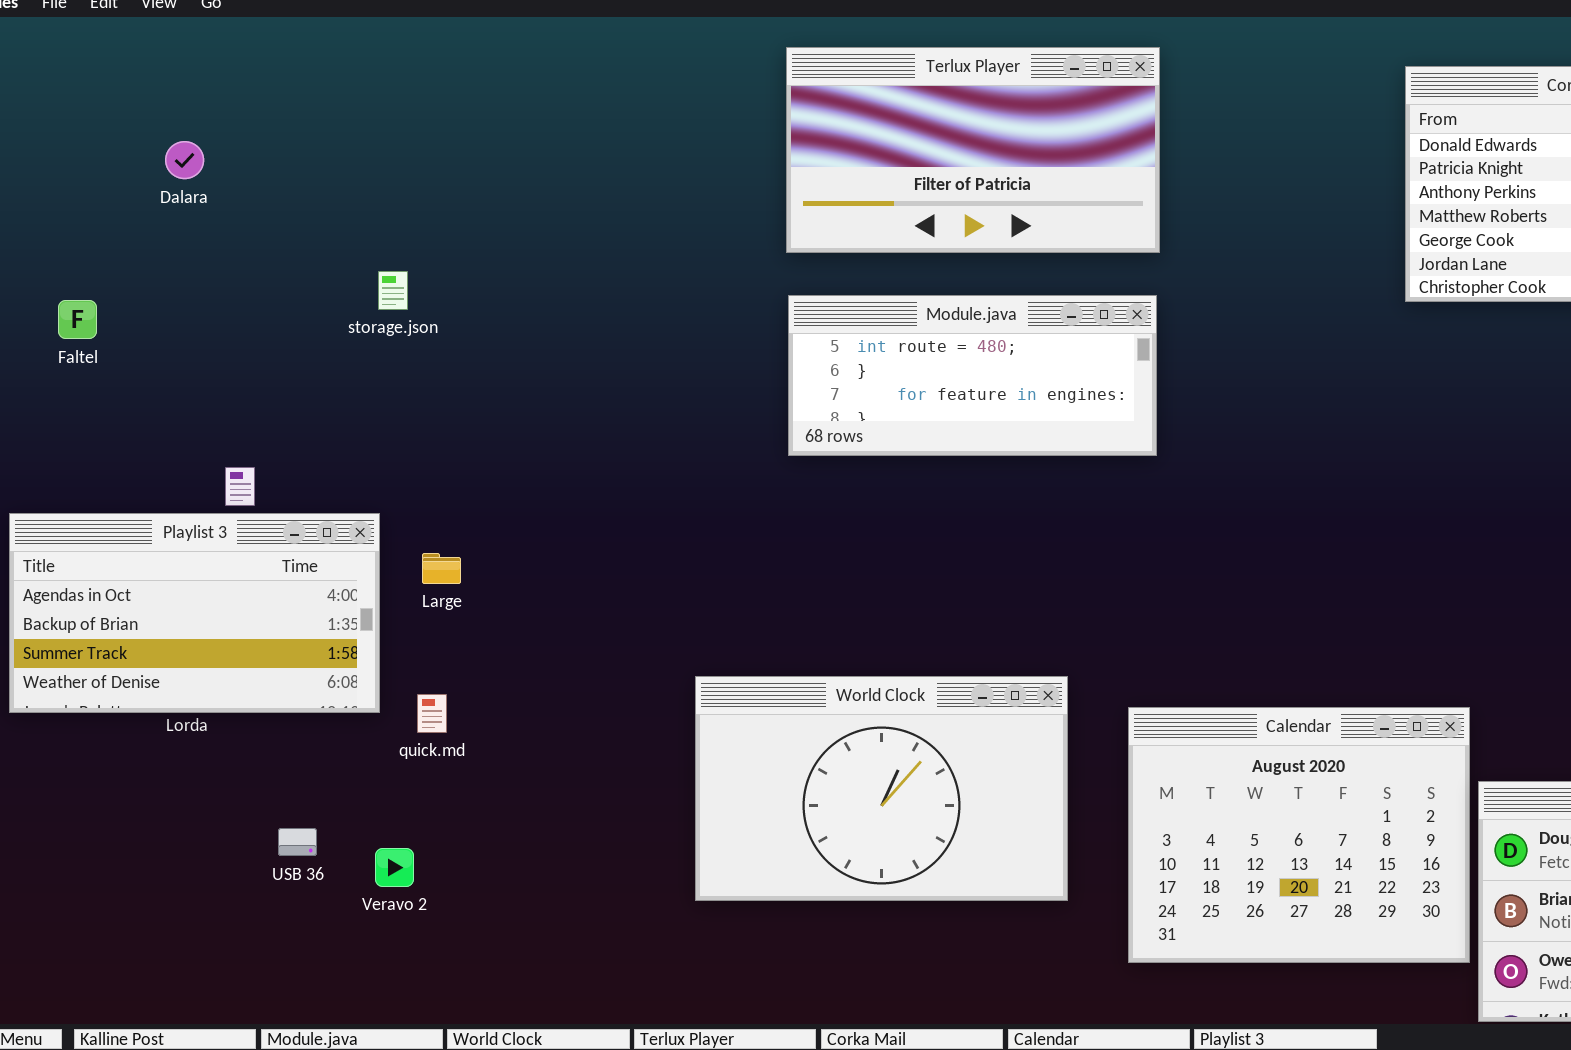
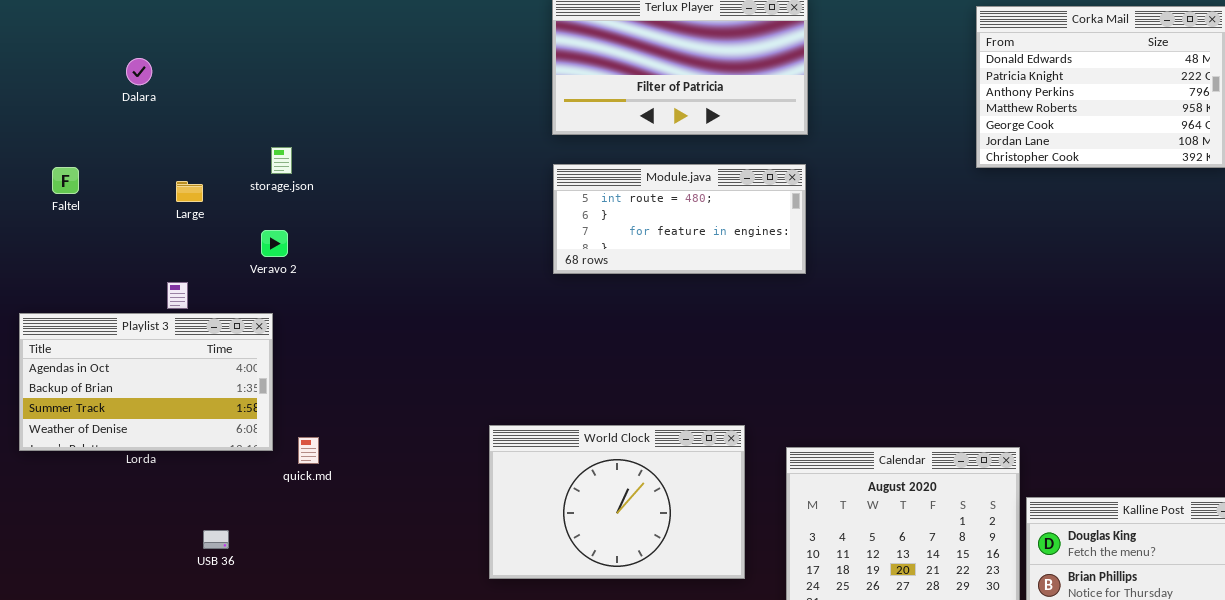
Large: [422,553,461,584] -> [176,181,203,202], moved
Veravo 2: [375,848,414,887] -> [261,230,288,257], moved

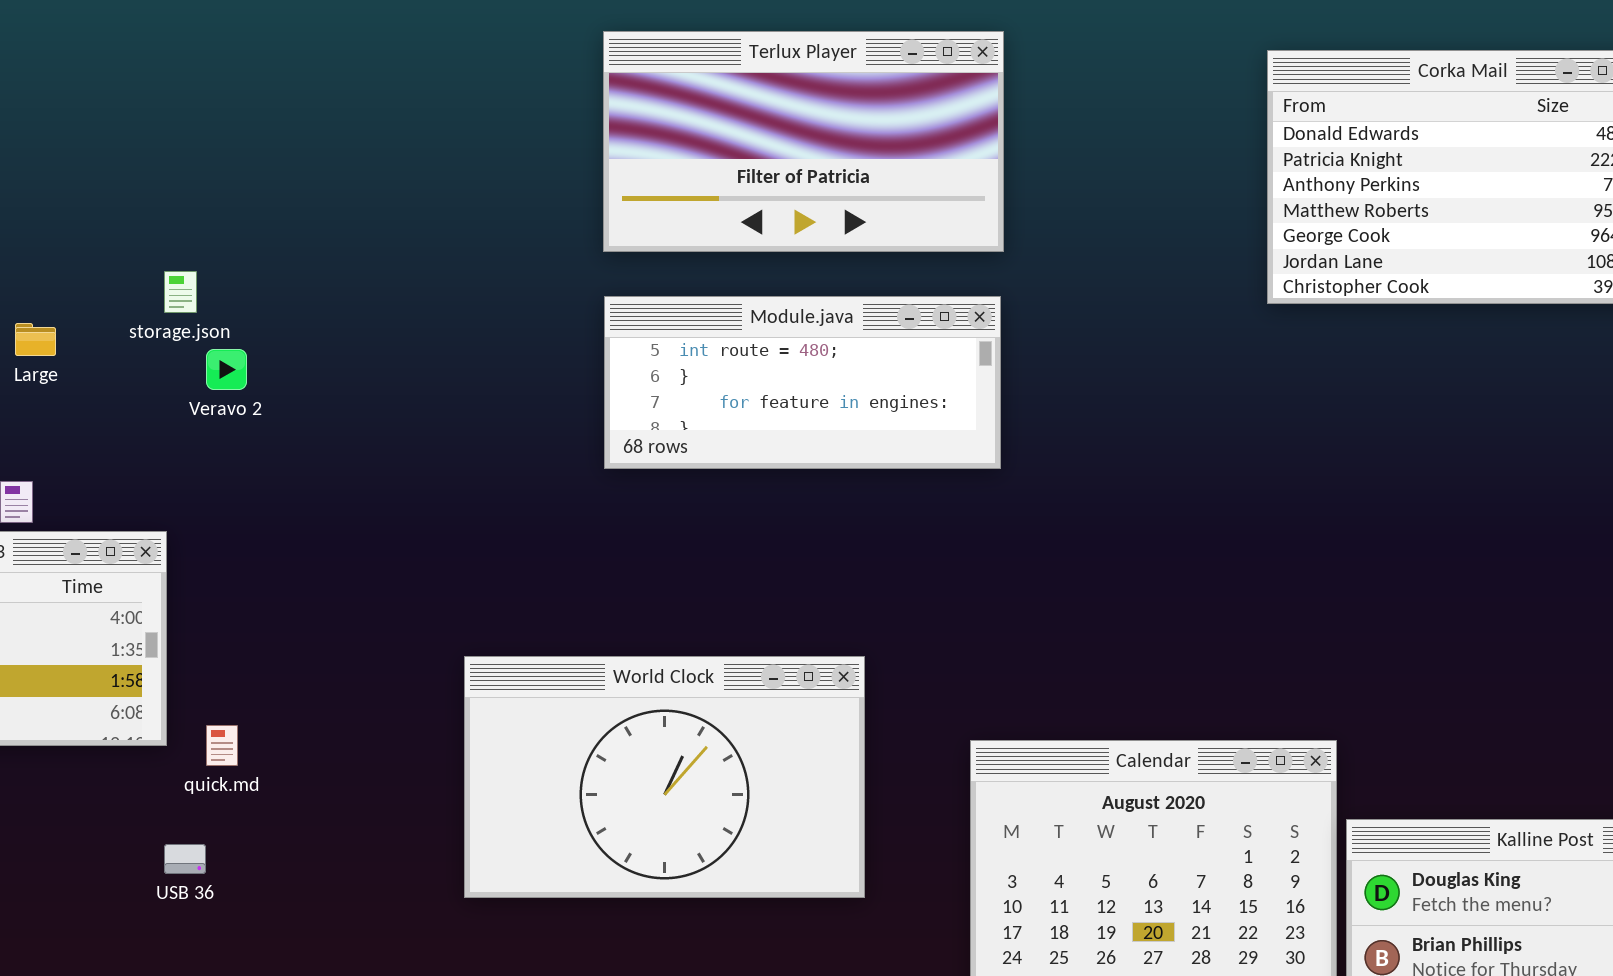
Veravo 2: [261,230,288,257] -> [206,349,247,390], moved
World Clock: [489,425,745,579] -> [464,656,865,898], moved
USB 36: [203,530,229,549] -> [164,844,206,874], moved

